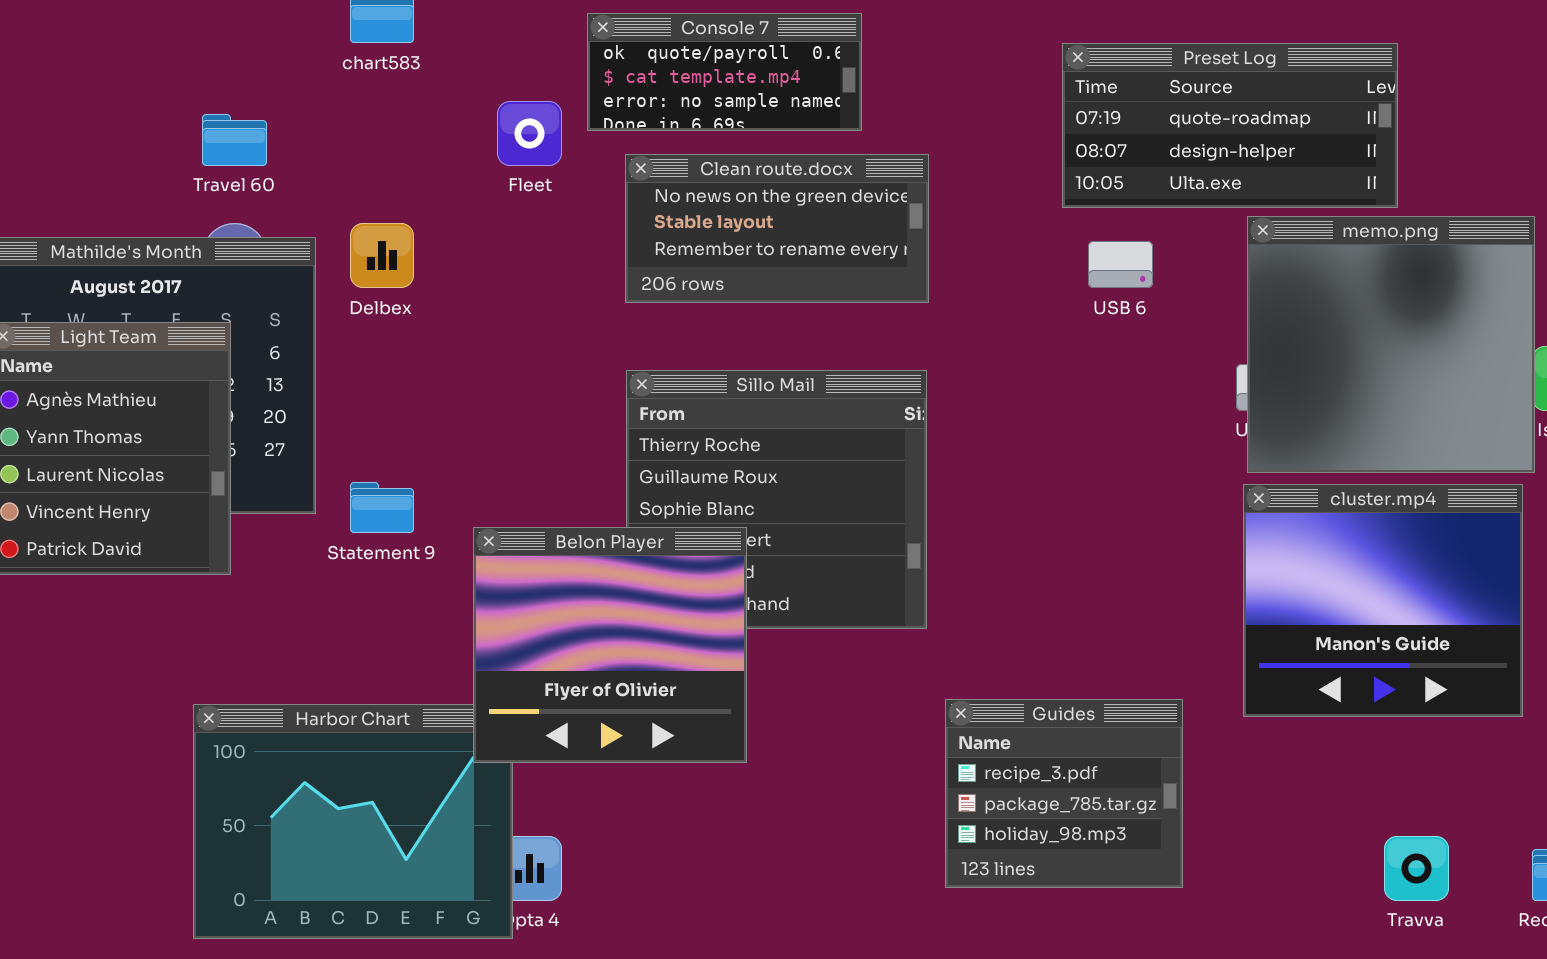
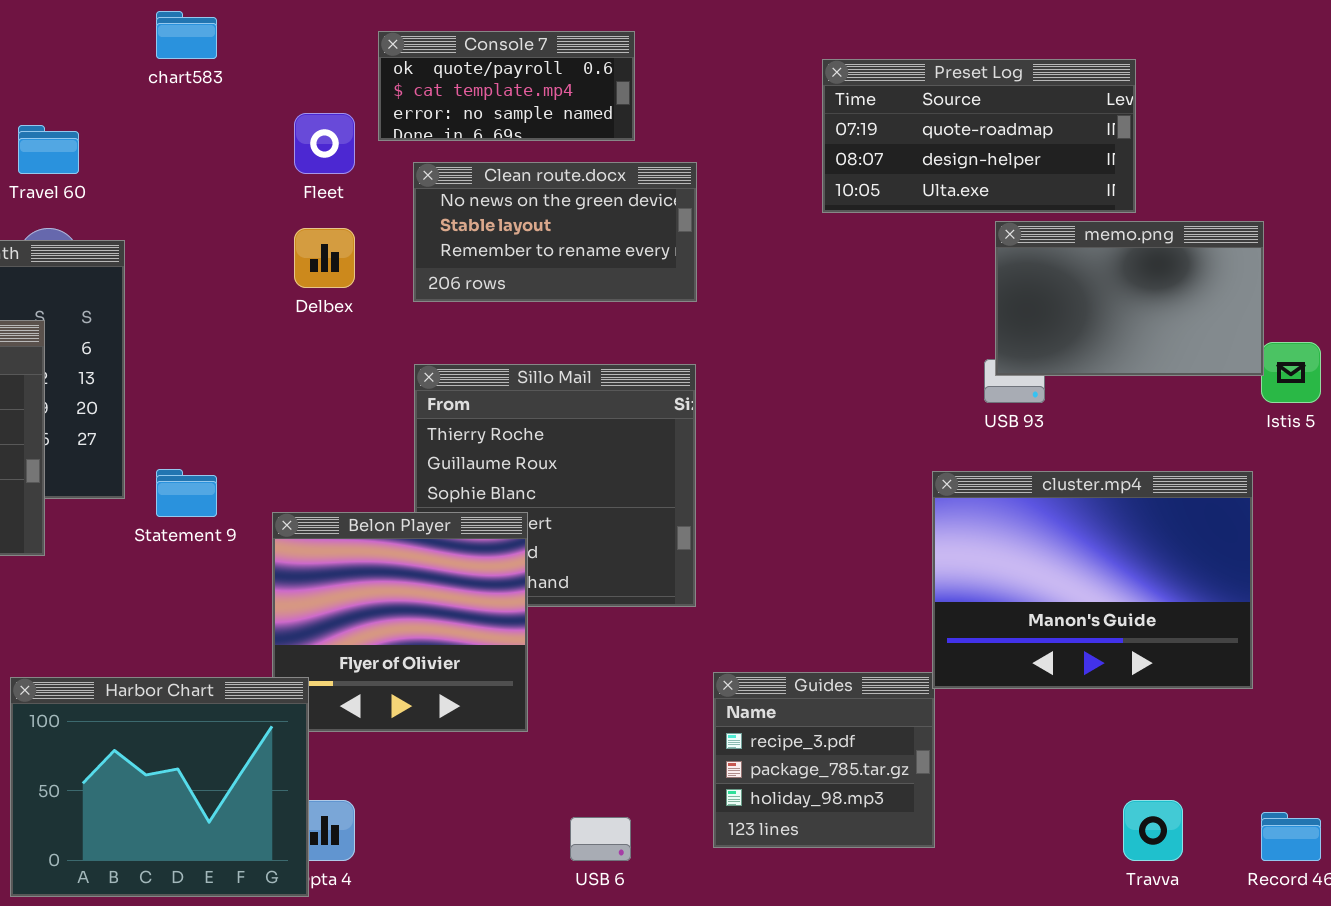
memo.png: [1247,216,1535,473] -> [995,221,1264,376], resized
Delbex: [350,223,414,288] -> [294,228,355,288], moved
USB 6: [1088,241,1153,288] -> [570,817,631,861], moved
cluster.mp4: [1243,484,1523,717] -> [932,471,1253,689], resized
Harbor Chart: [193,704,513,939] -> [10,677,309,897], raised

